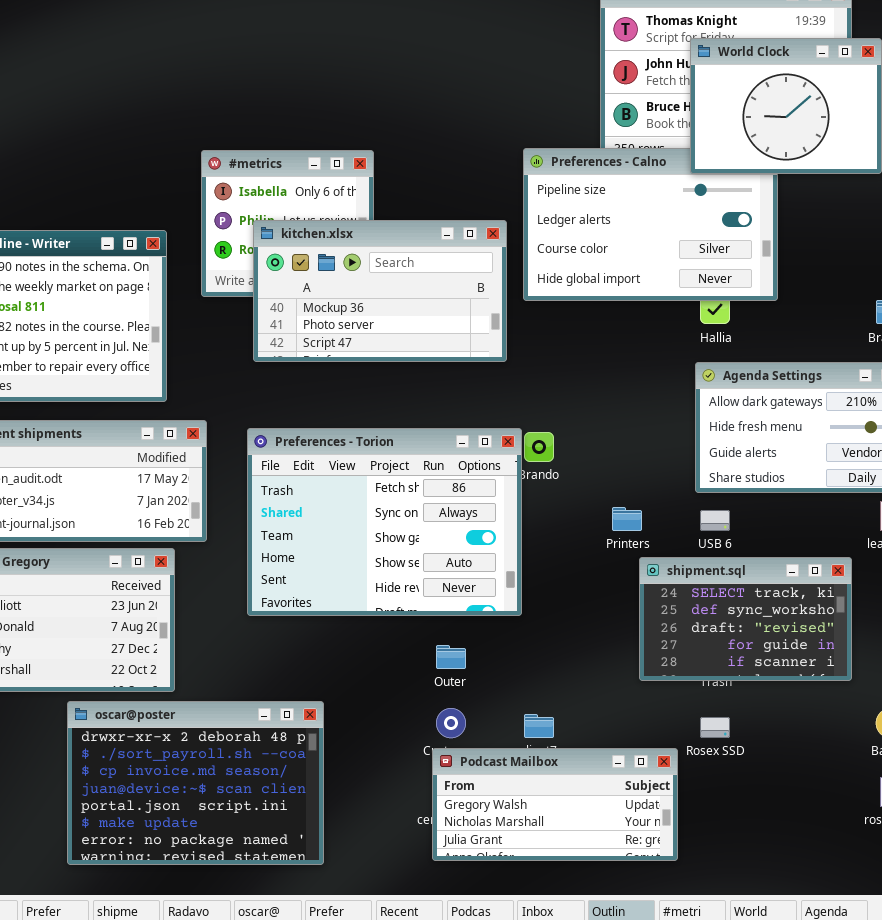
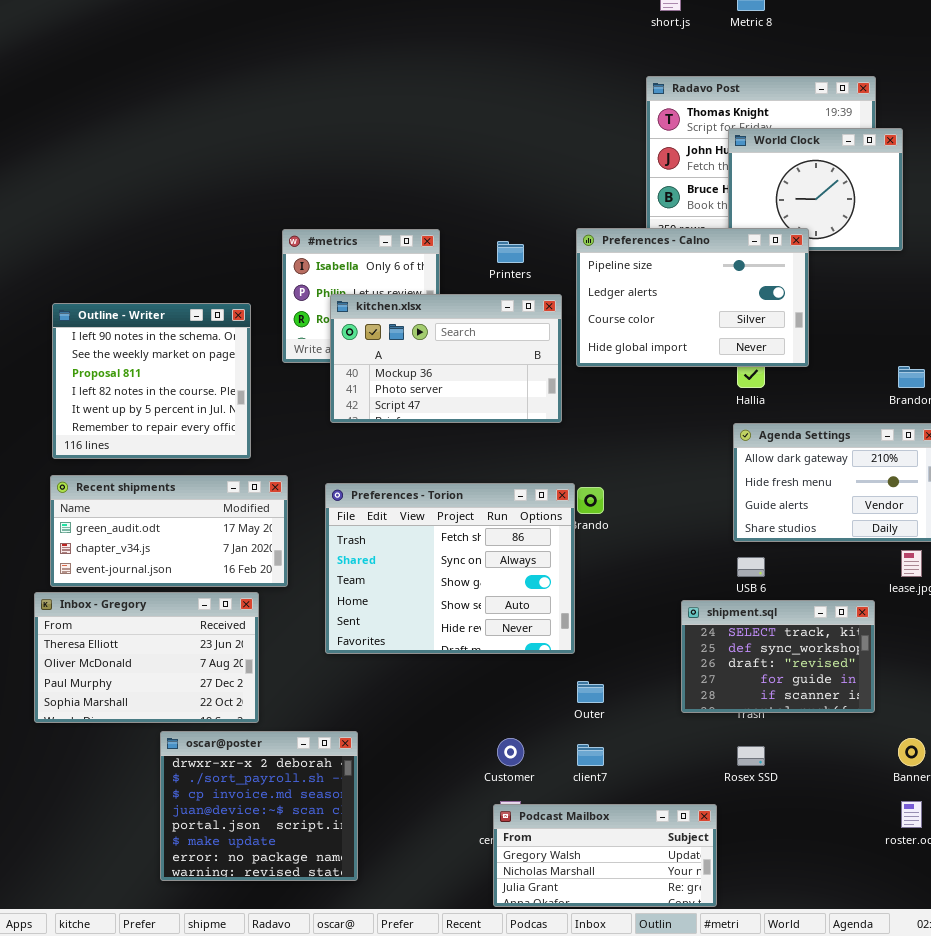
Preferences - Calno: [523,148,778,301] -> [576,228,809,367], raised
Printers: [612,507,642,531] -> [497,241,524,263], moved
Outer: [436,645,466,669] -> [577,681,604,703], moved
oscar@poster: [67,701,324,865] -> [160,731,358,881], resized
Podcast Mailbox: [432,748,678,861] -> [493,804,717,907], moved

